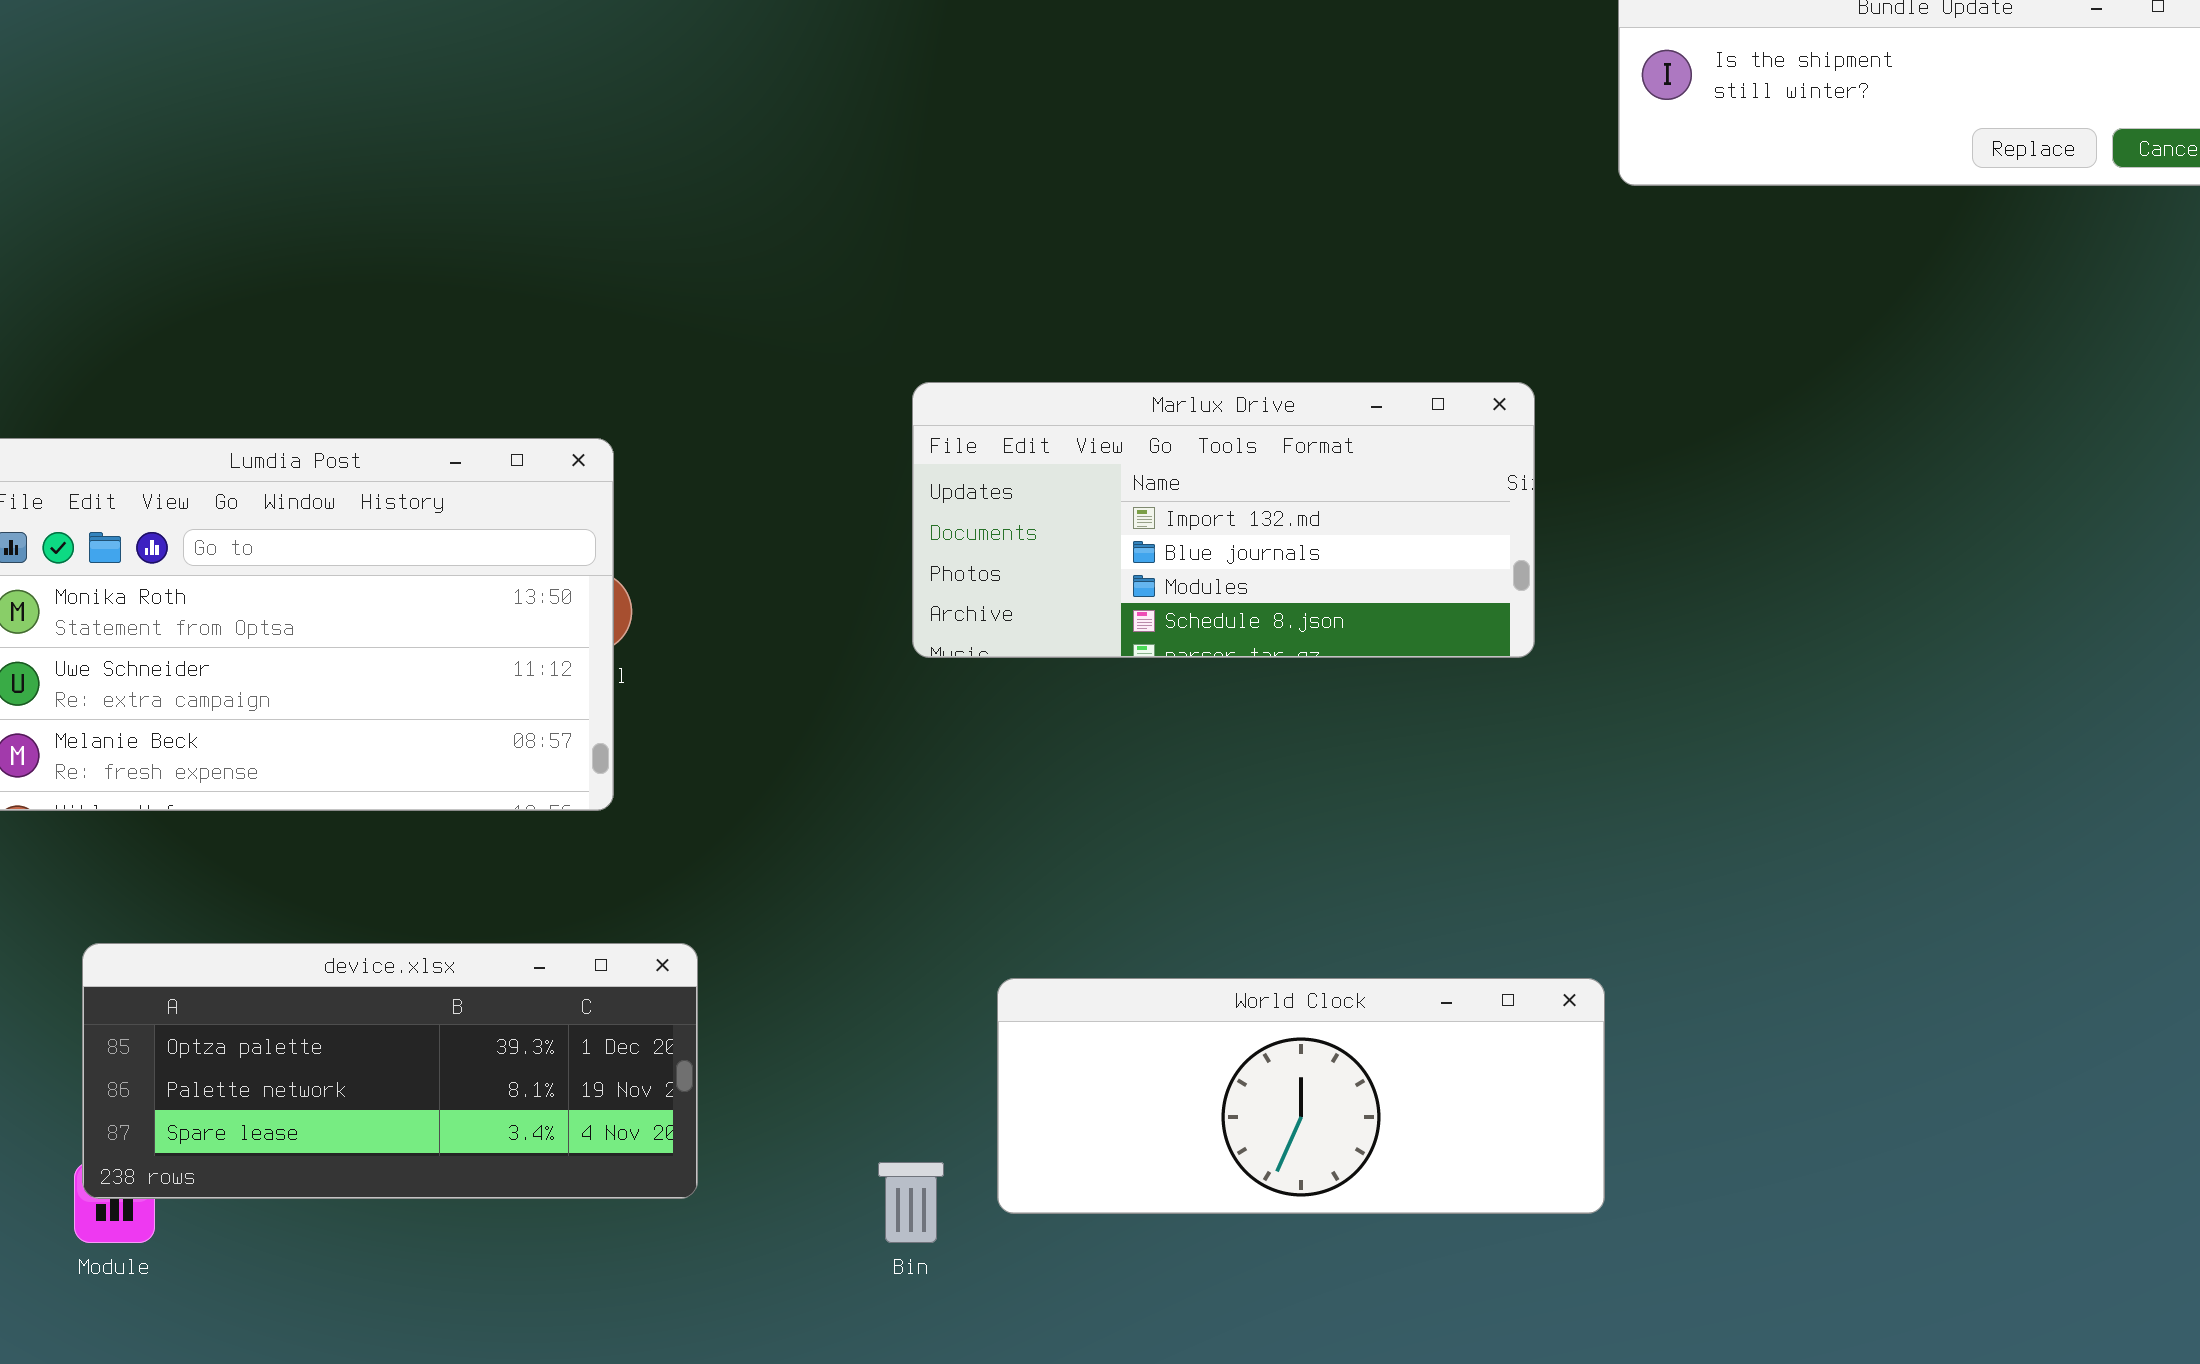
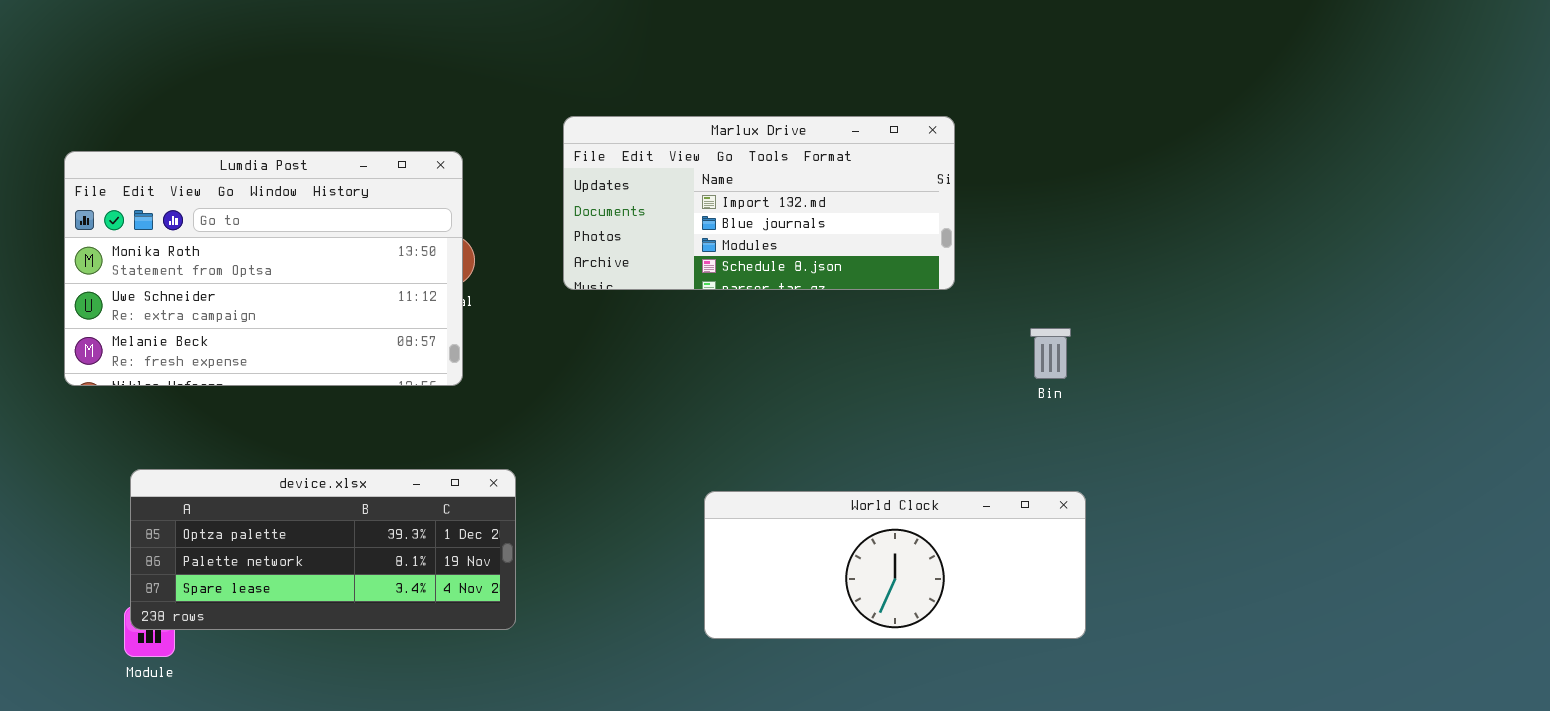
Marlux Drive: [912,382,1535,658] -> [563,116,955,290], moved
Bin: [878,1162,944,1243] -> [1030,328,1071,379], moved

